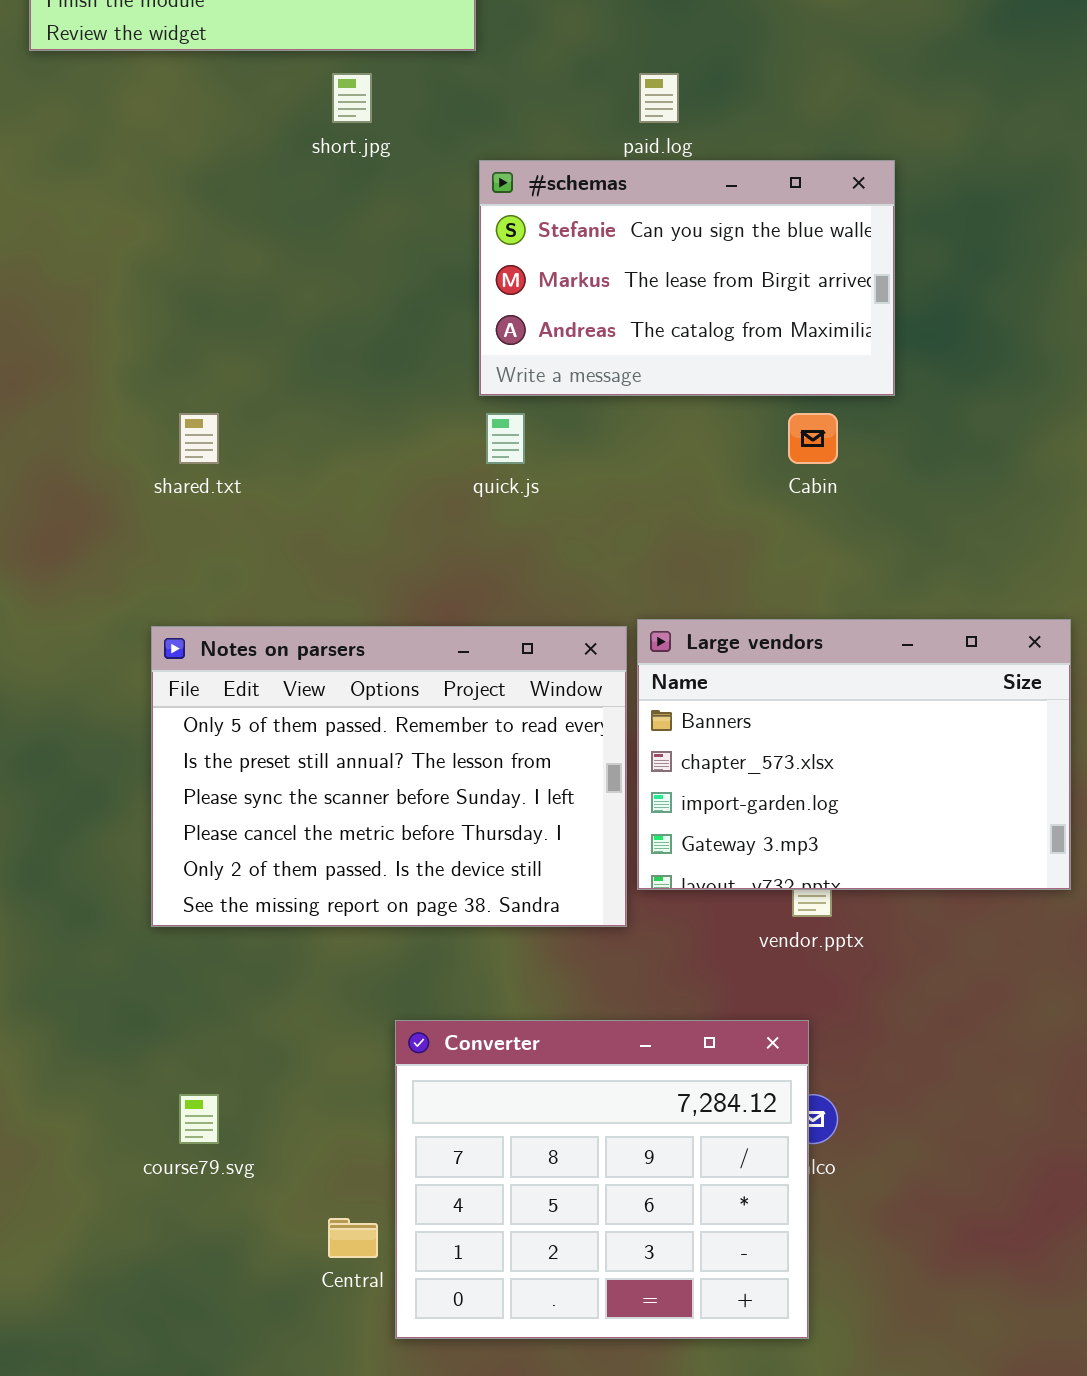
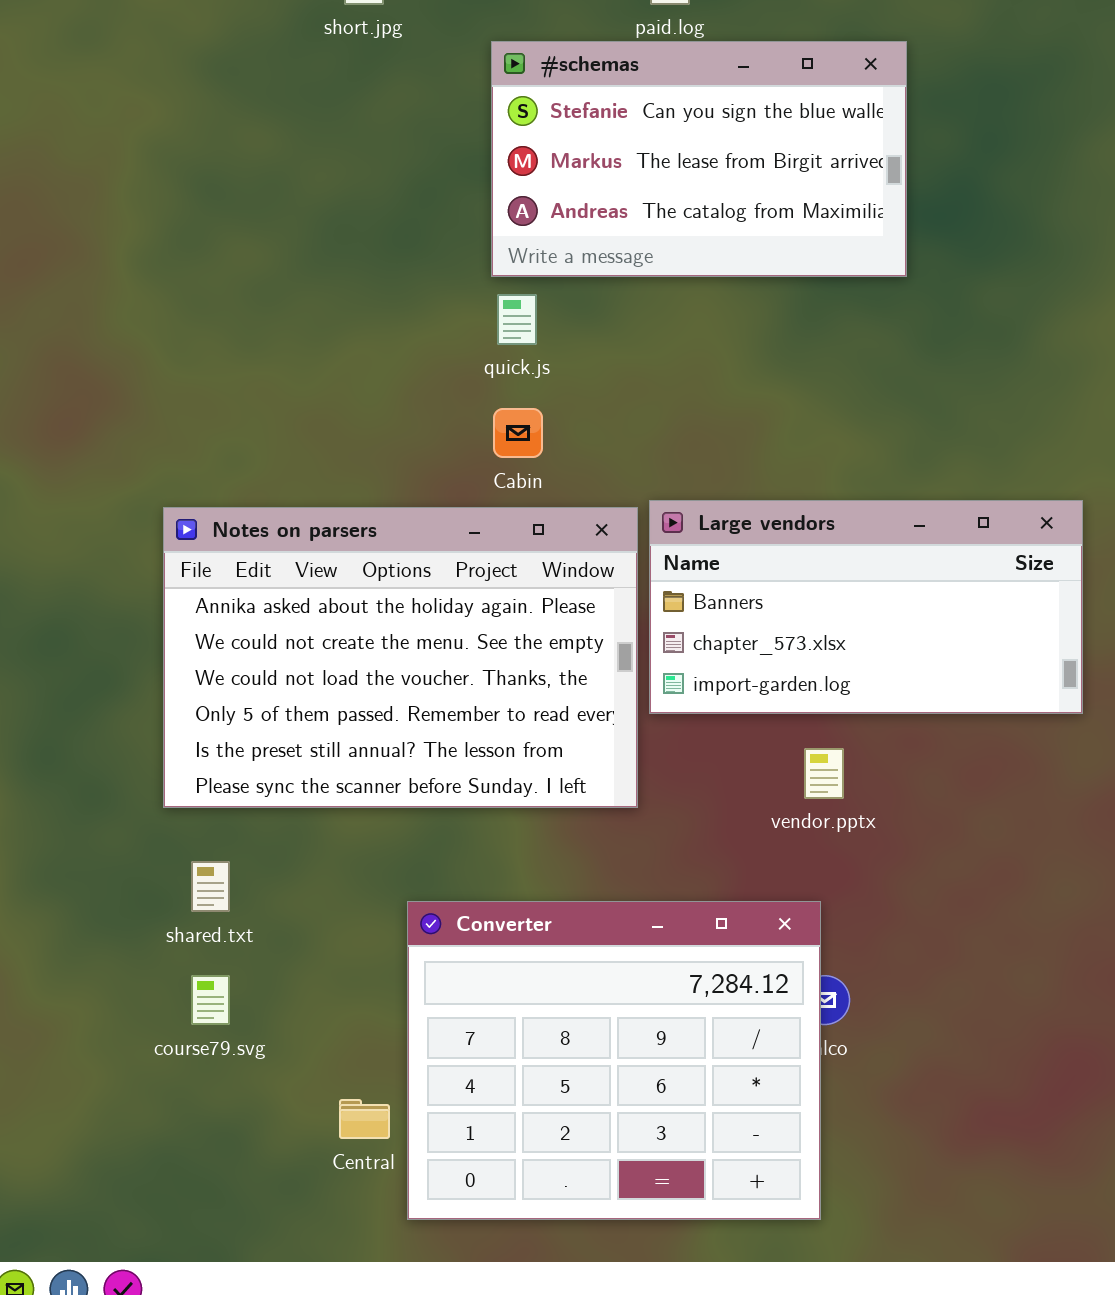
shared.txt: [179,413,219,464] -> [191,861,230,912], moved
Cabin: [788,413,838,464] -> [493,408,543,458], moved
Large vendors: [637,619,1071,890] -> [649,500,1083,714], resized
Notes on parsers: [151,626,627,927] -> [163,507,638,808], scrolled up 3 rows

